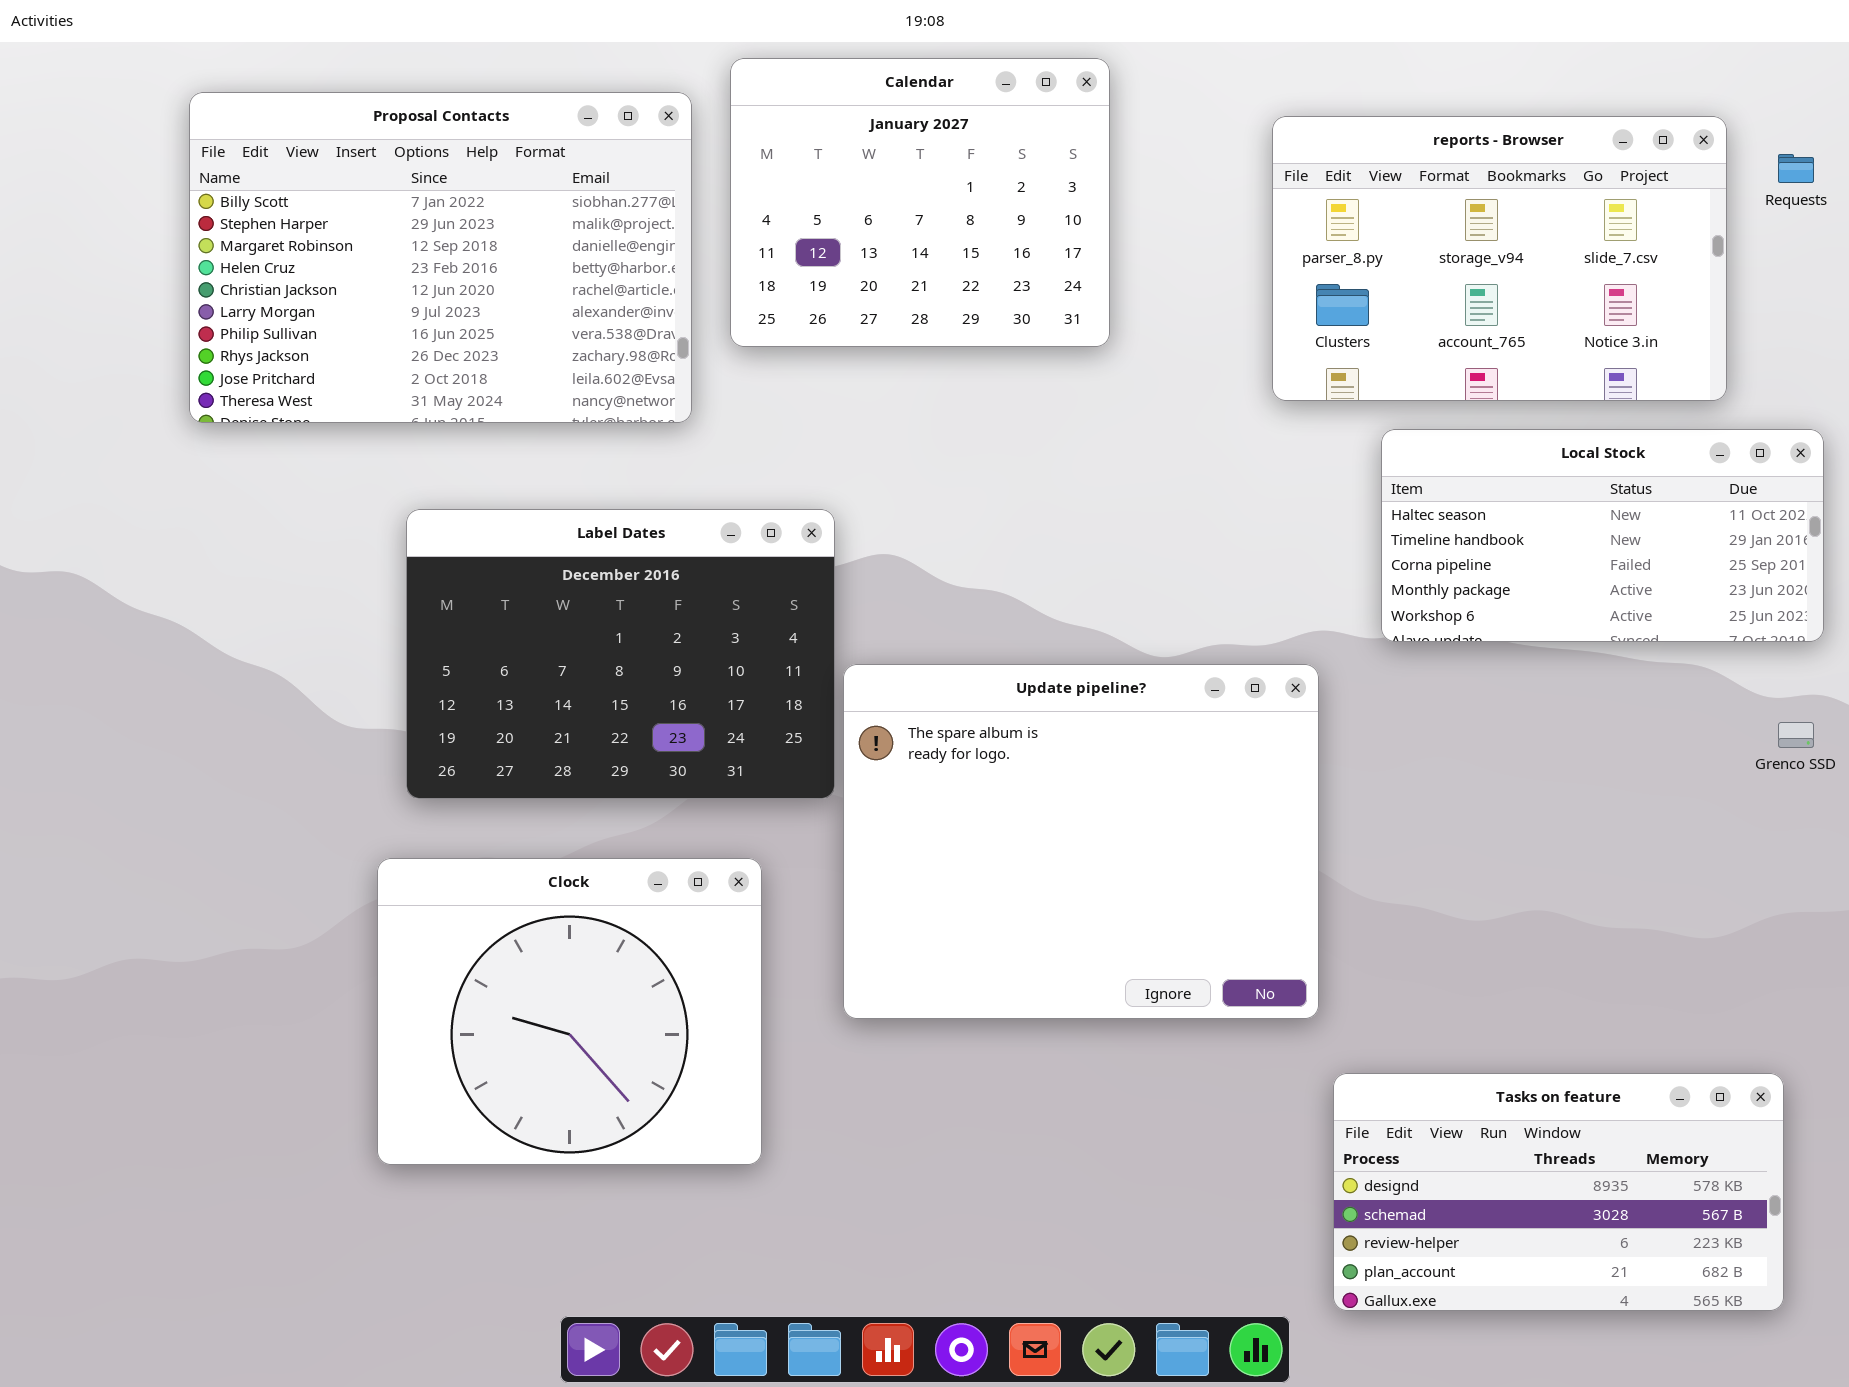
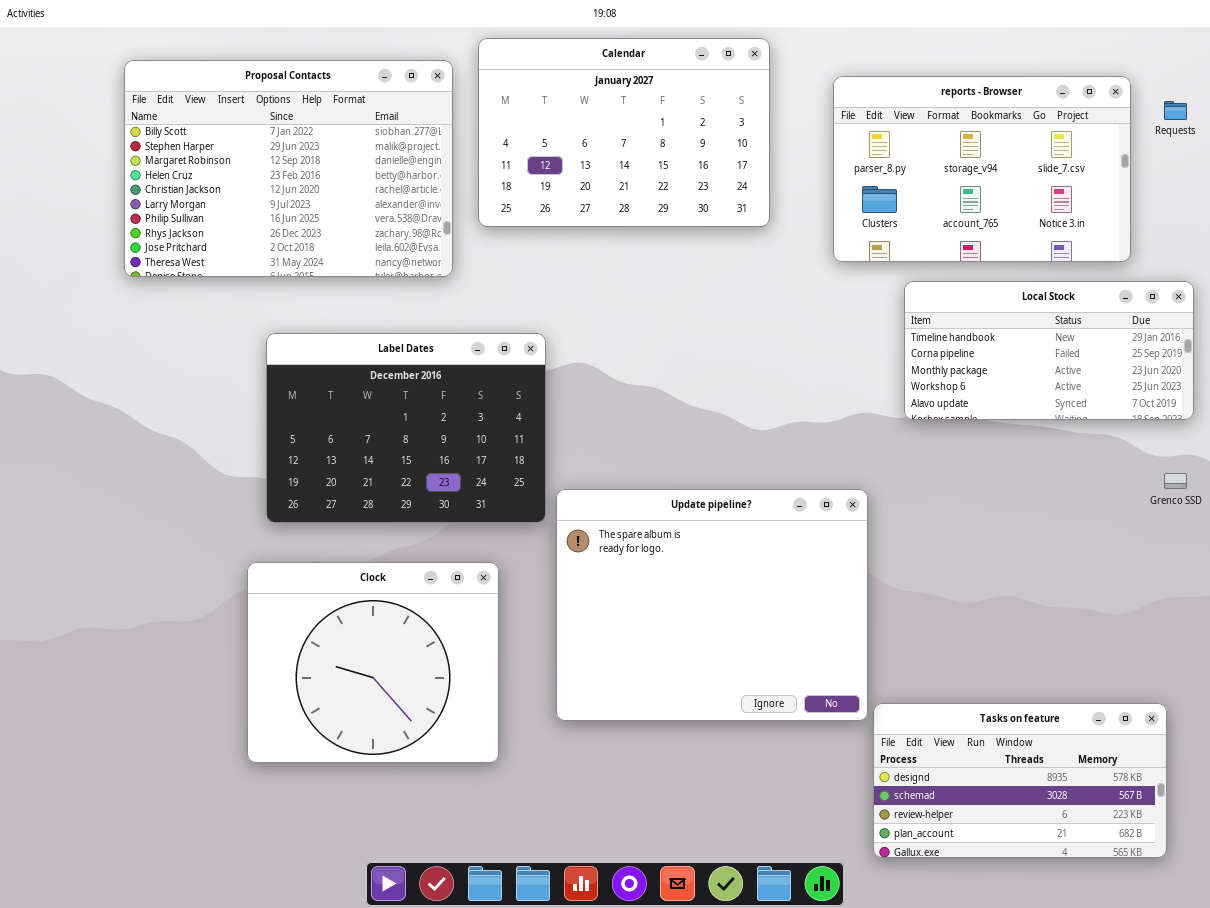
Calendar: [730,58,1110,347] -> [478,38,770,227], resized
Local Stock: [1381,429,1824,642] -> [904,281,1194,420], scrolled down 1 row
Update pipeline?: [843,664,1319,1019] -> [556,489,868,721], moved

